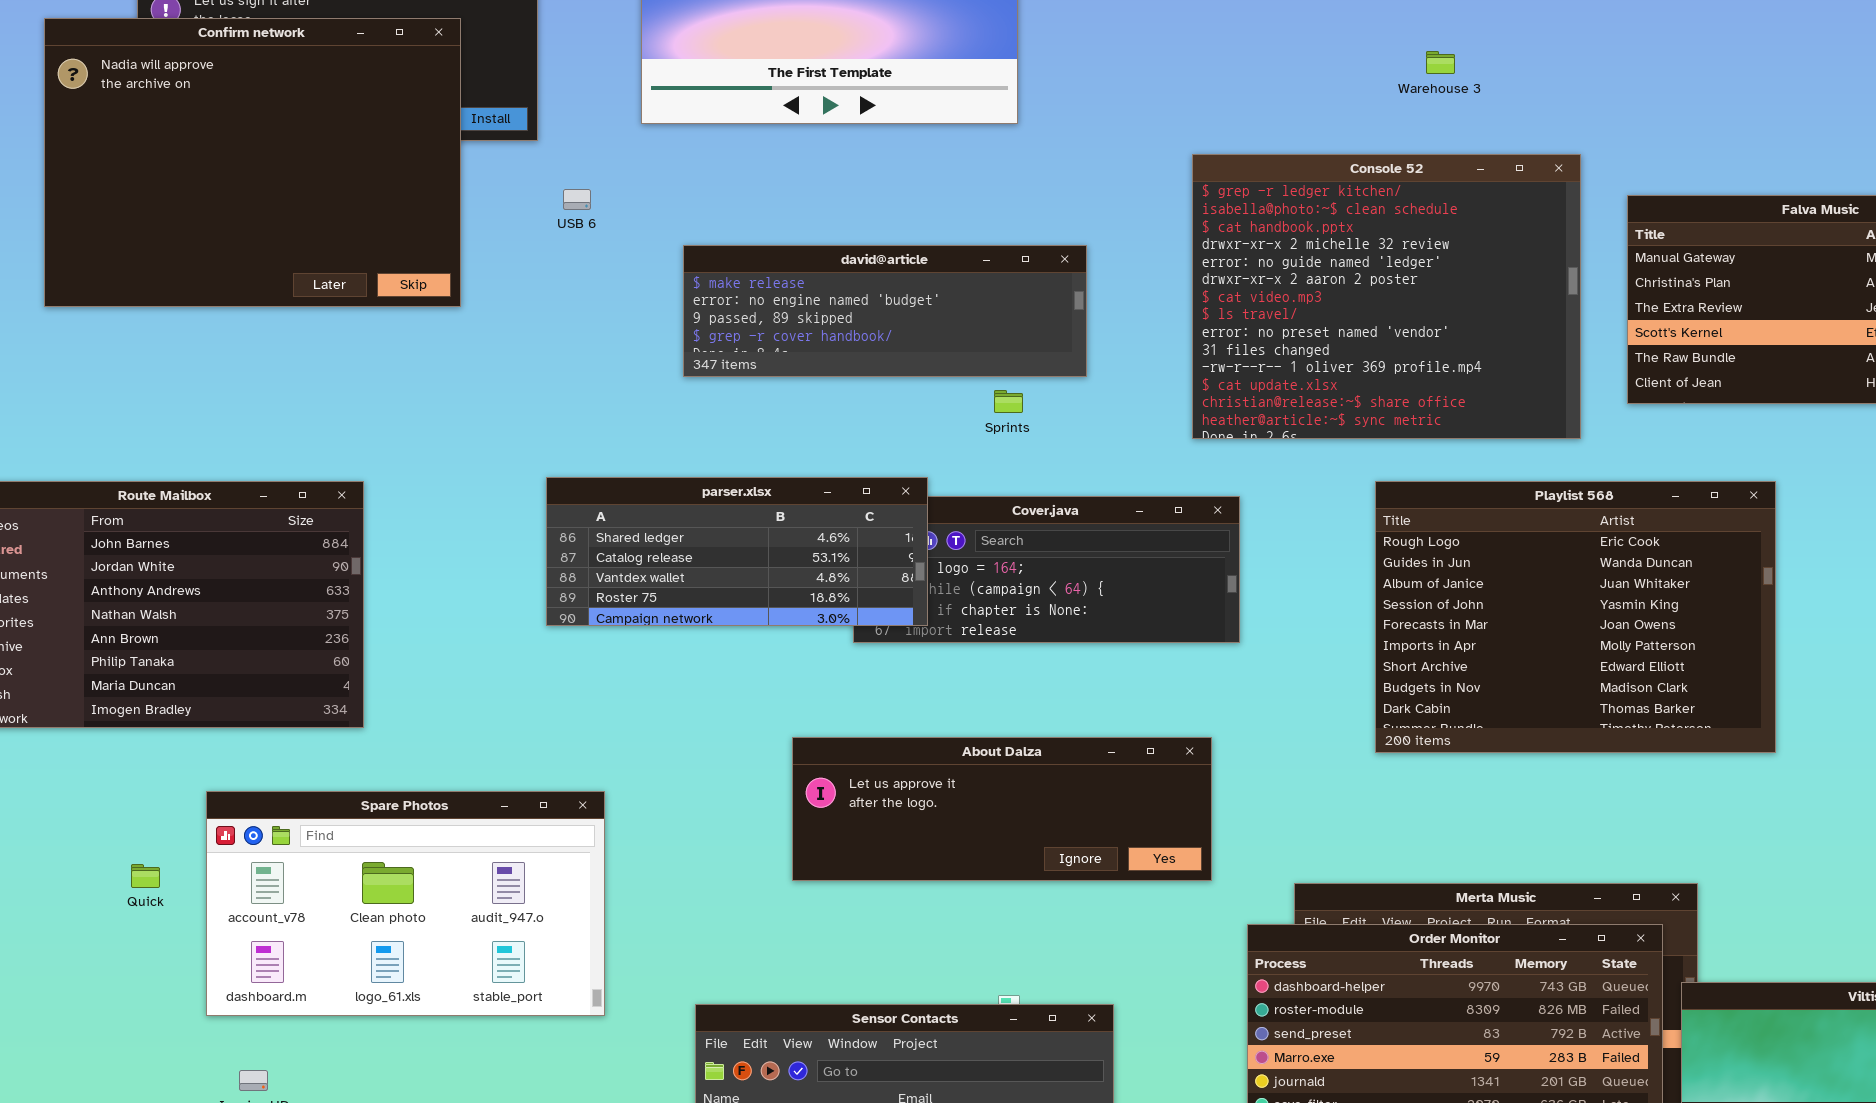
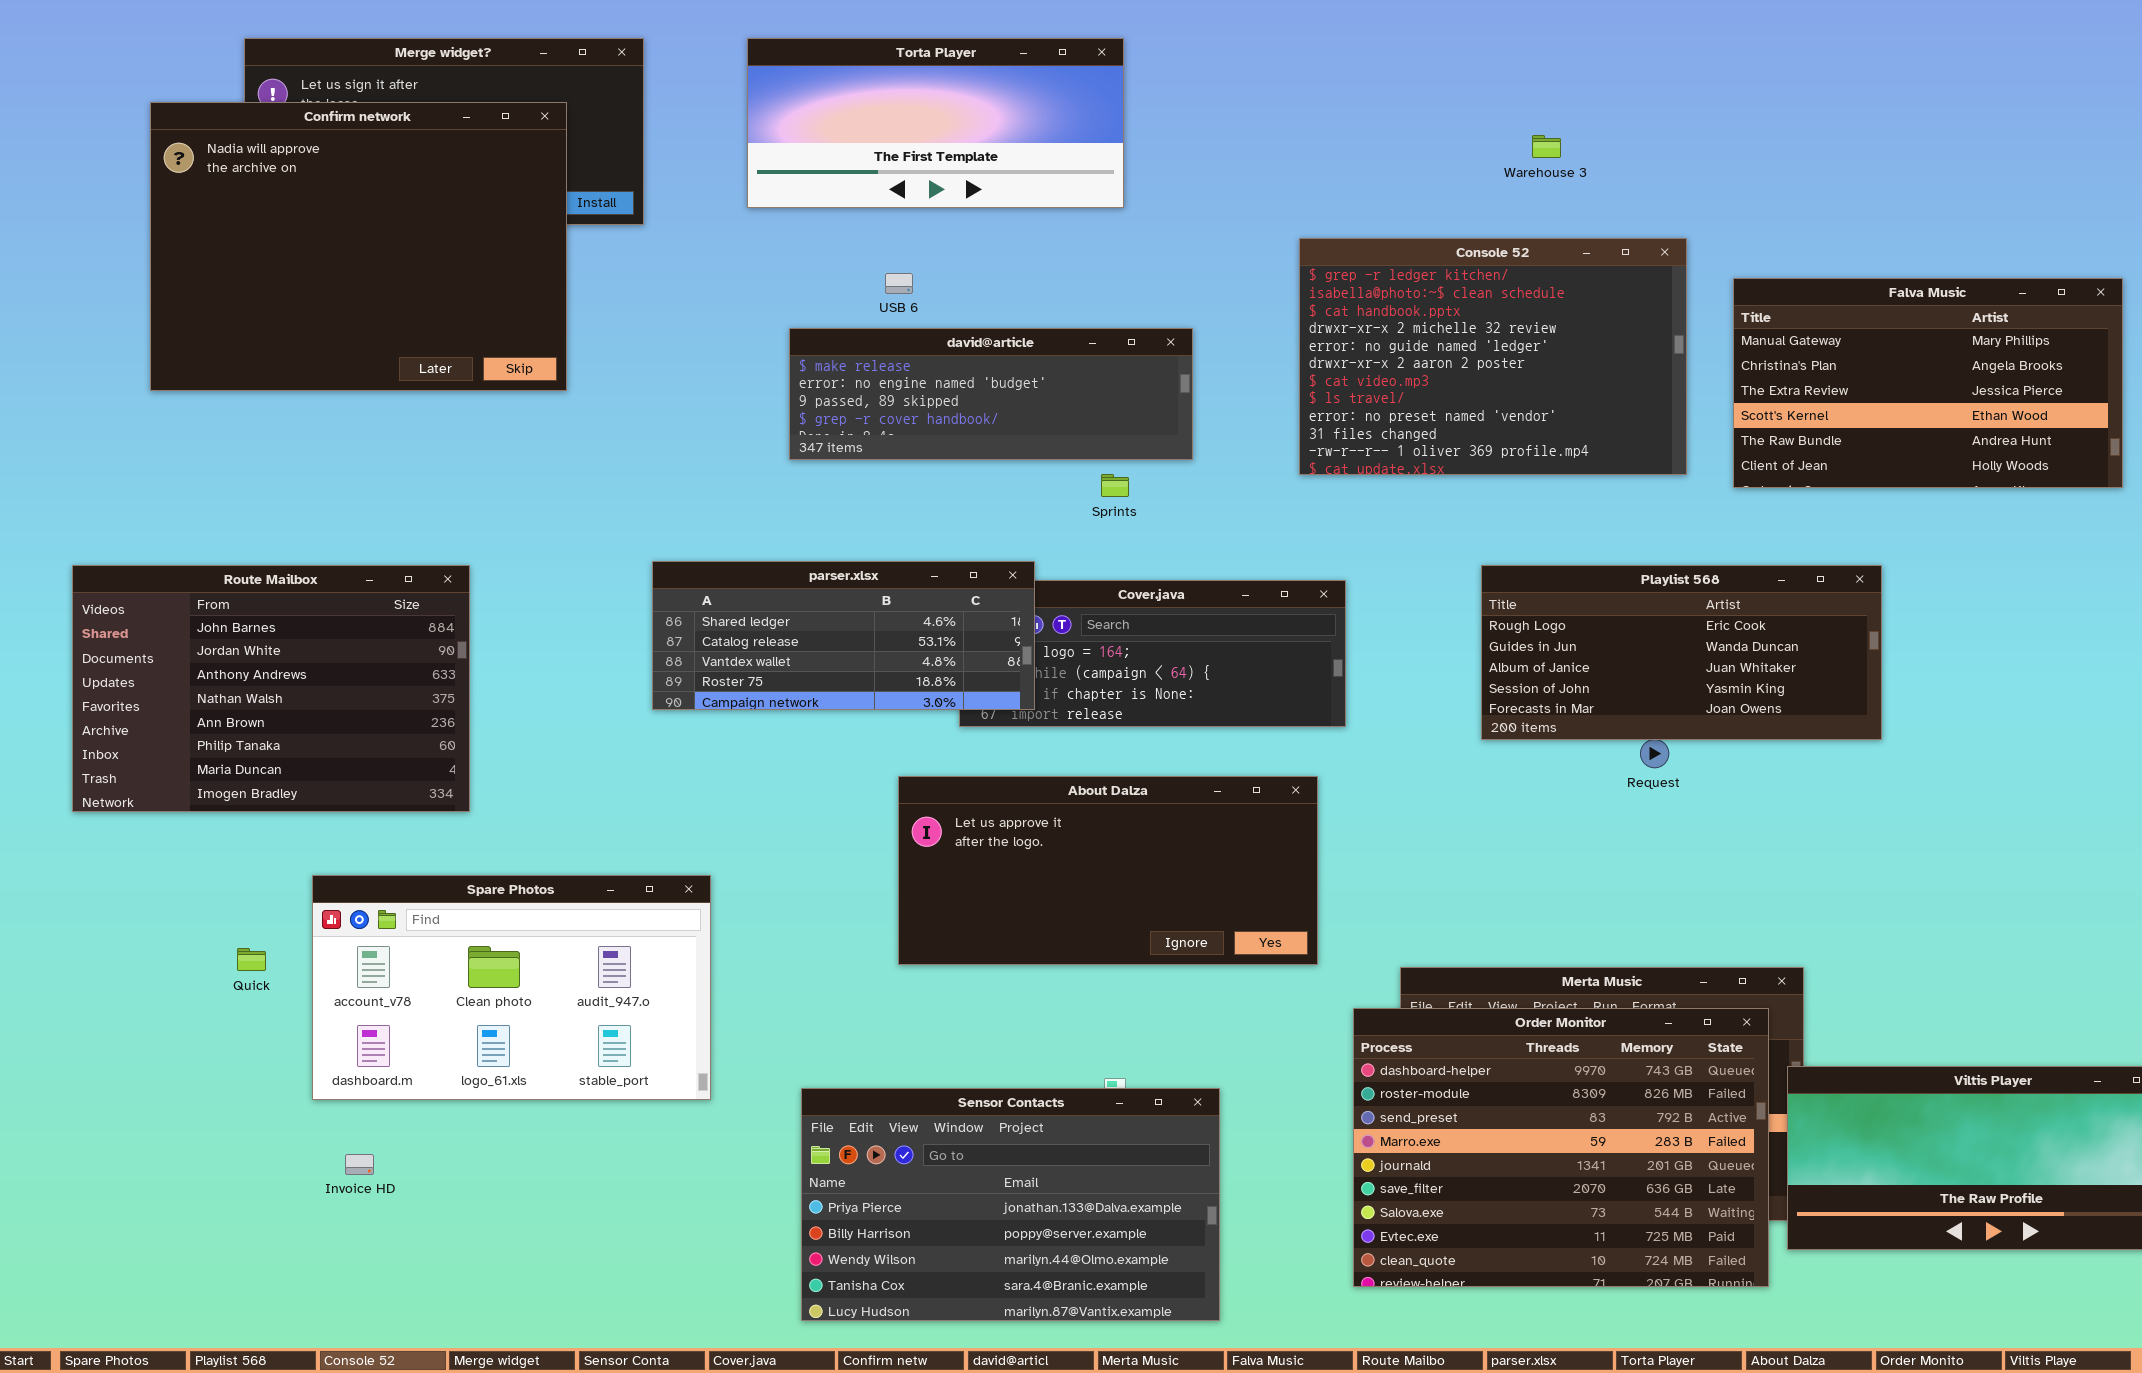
Console 52: [1192,154,1581,439] -> [1299,238,1687,475], resized
USB 6: [563,189,591,210] -> [885,273,913,294], moved
Playlist 568: [1375,481,1776,753] -> [1481,565,1882,740], resized
About Dalza: [792,737,1212,881] -> [898,776,1318,965], resized

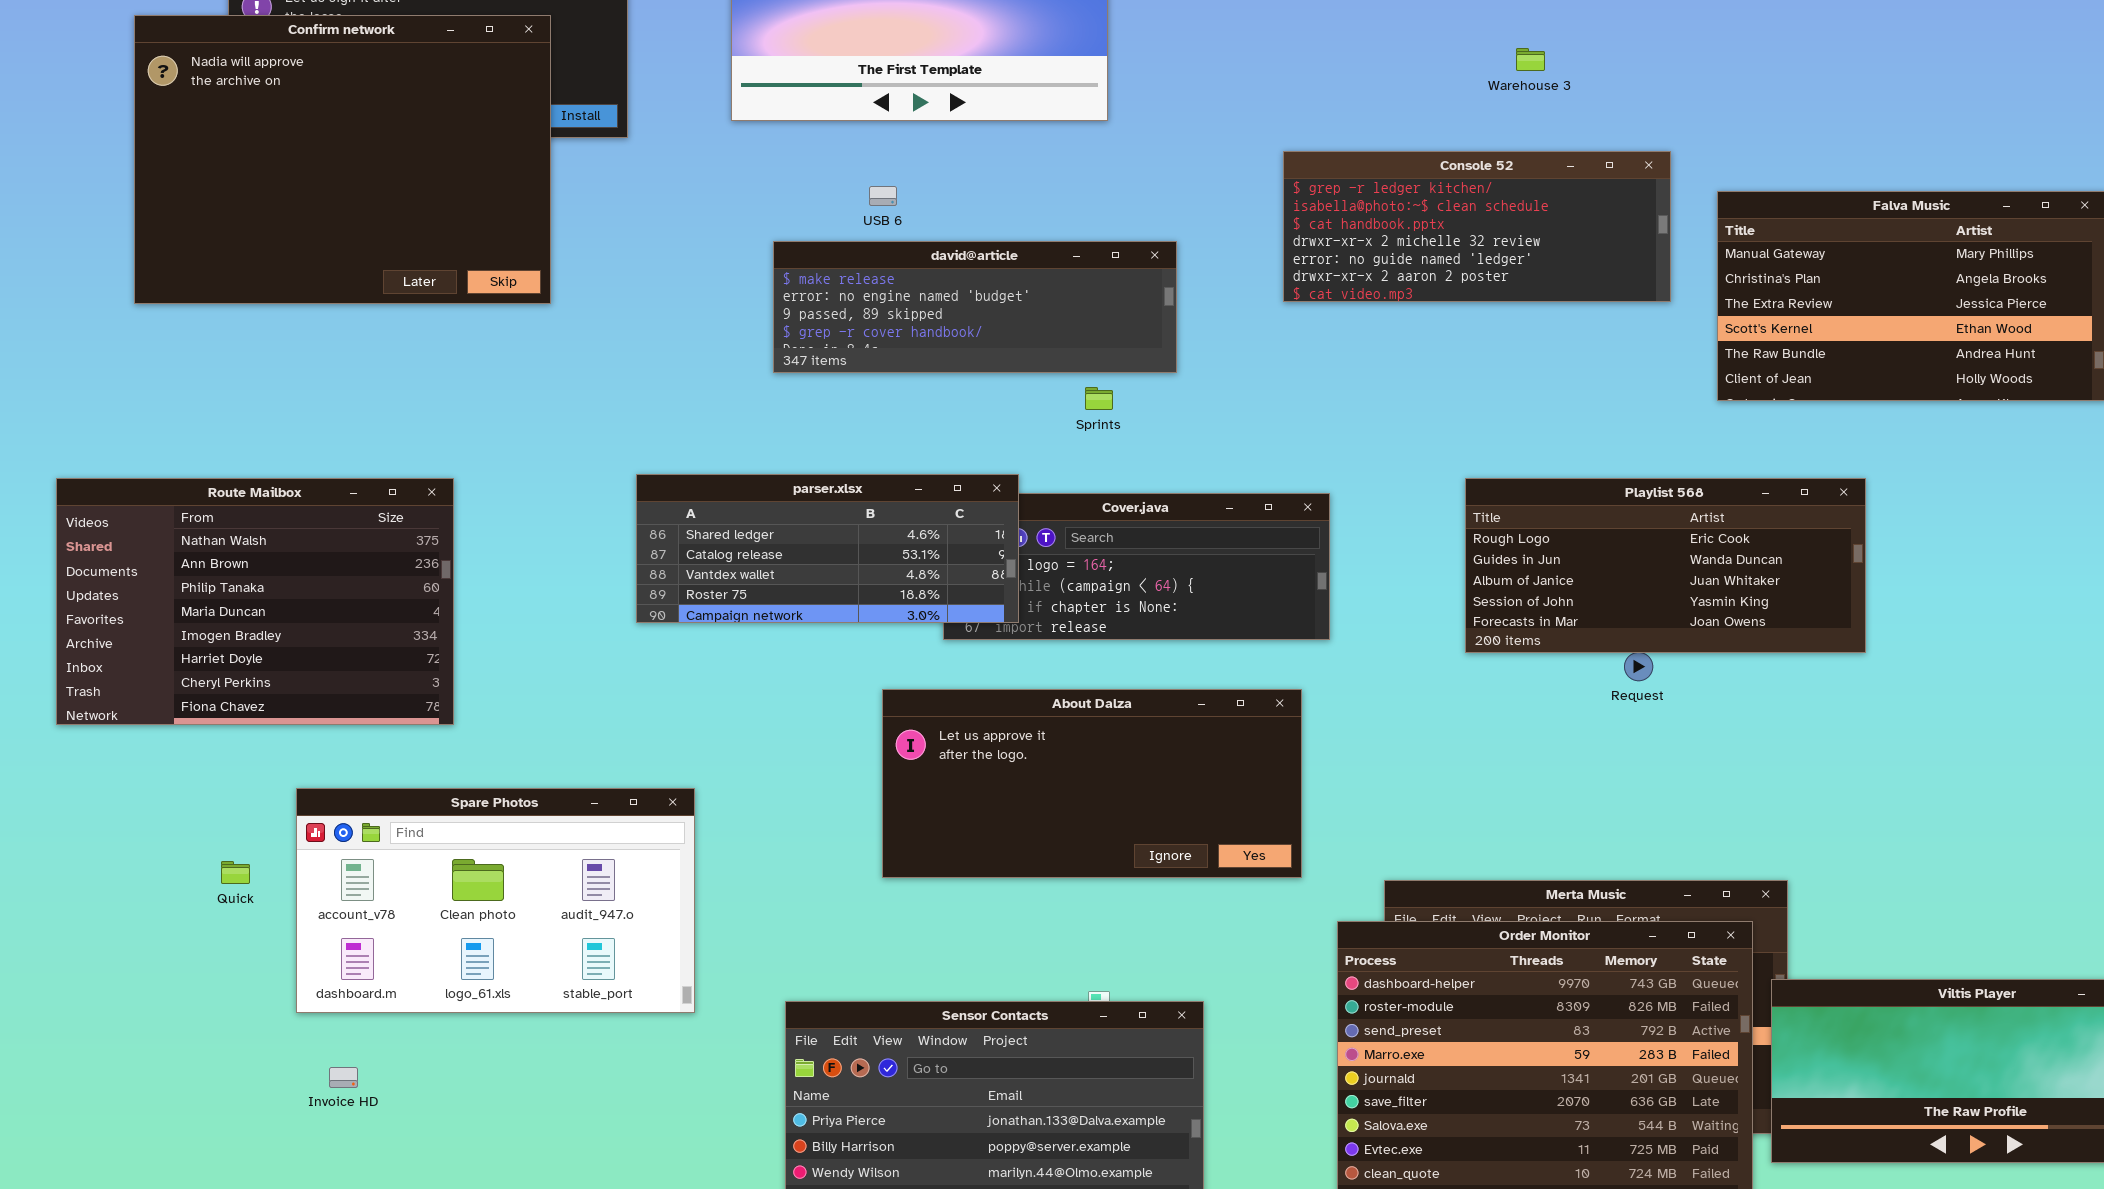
Console 52: [1299,238,1687,475] -> [1283,151,1671,302], resized
Route Mailbox: [72,565,470,812] -> [56,478,454,725], scrolled down 3 rows

